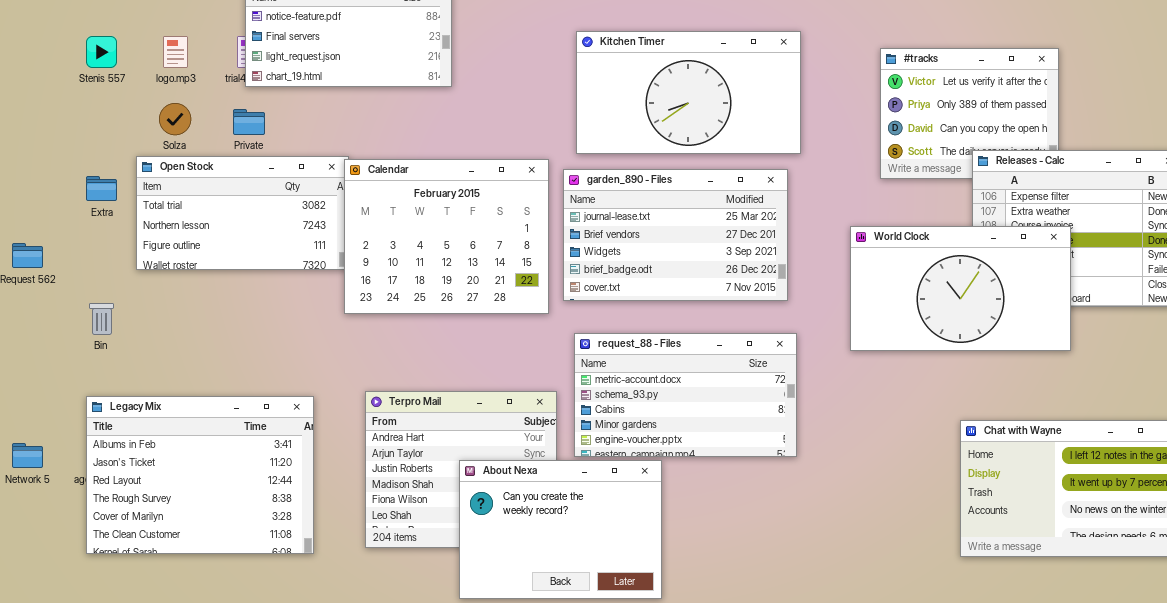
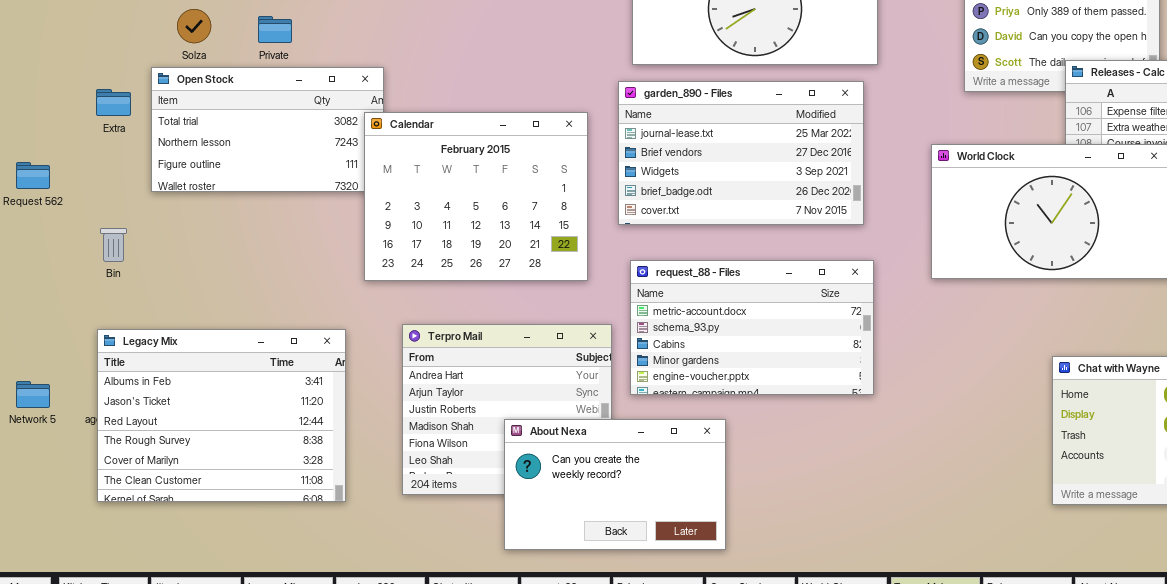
Calendar: [344,159,549,314] -> [364,112,588,281], moved
About Nexa: [459,460,662,599] -> [504,419,726,550], resized

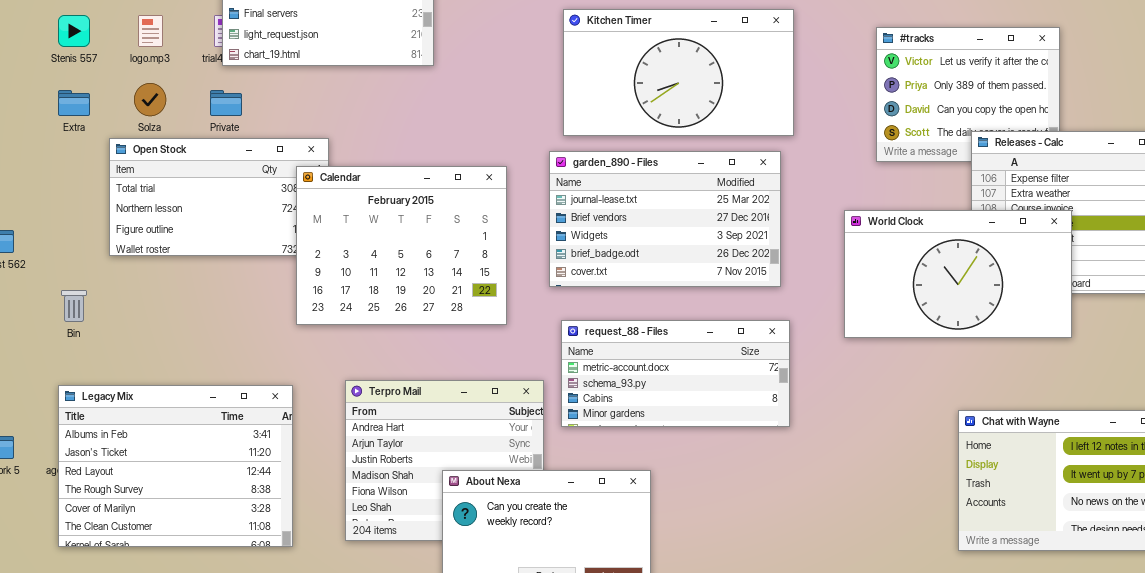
Extra: [96,89,131,116] -> [58,90,90,116], moved
Calendar: [364,112,588,281] -> [296,166,507,325], moved
request_88 - Files: [630,260,874,395] -> [561,320,790,427], resized

